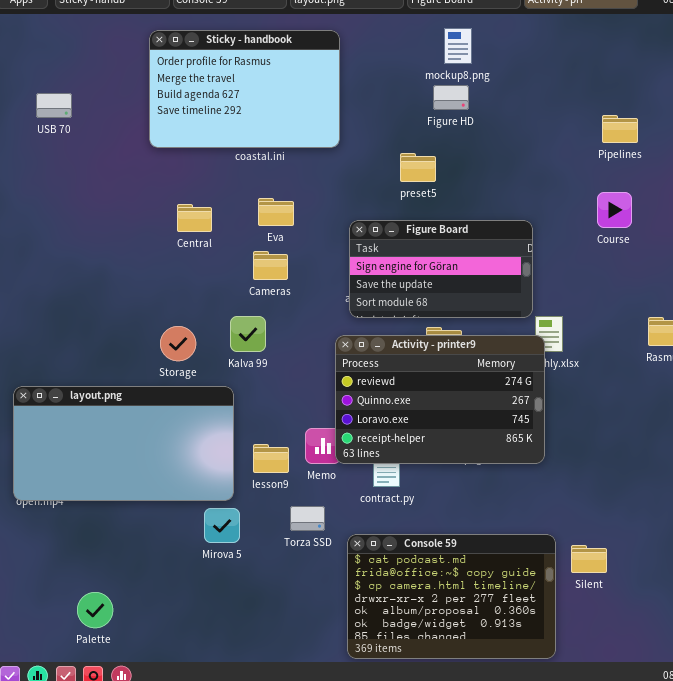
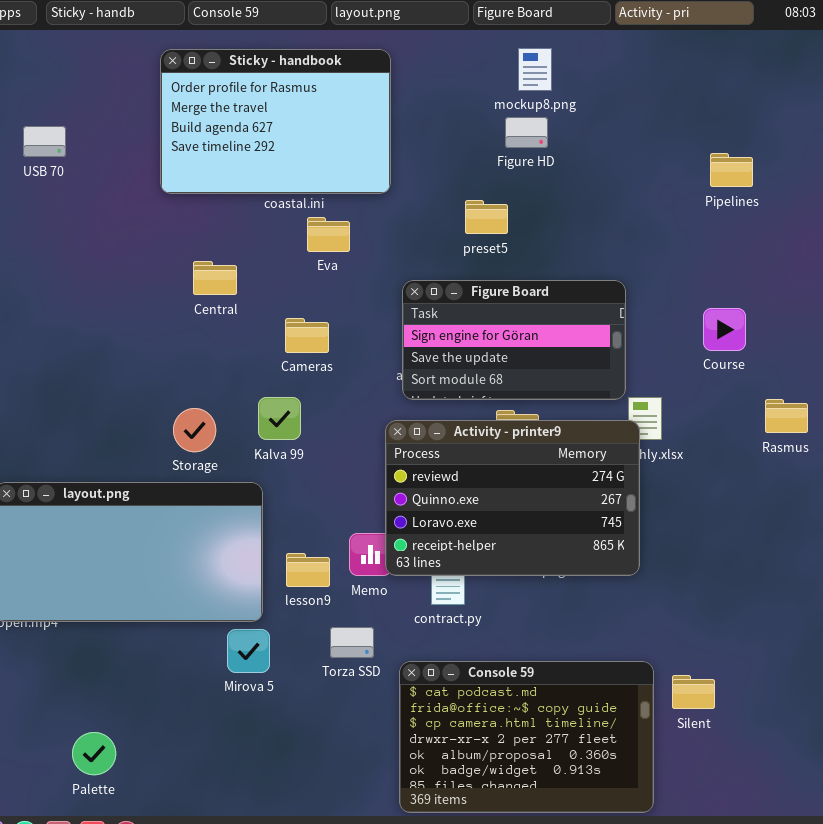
Course: [597,192,632,228] -> [703,308,746,351], moved
Eva: [258,198,294,226] -> [307,217,350,252], moved

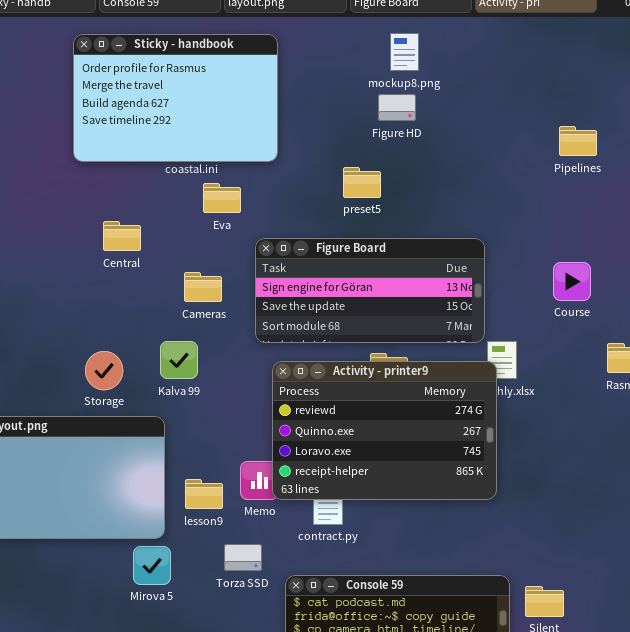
Figure Board: [402,280,626,400] -> [255,238,485,343], resized

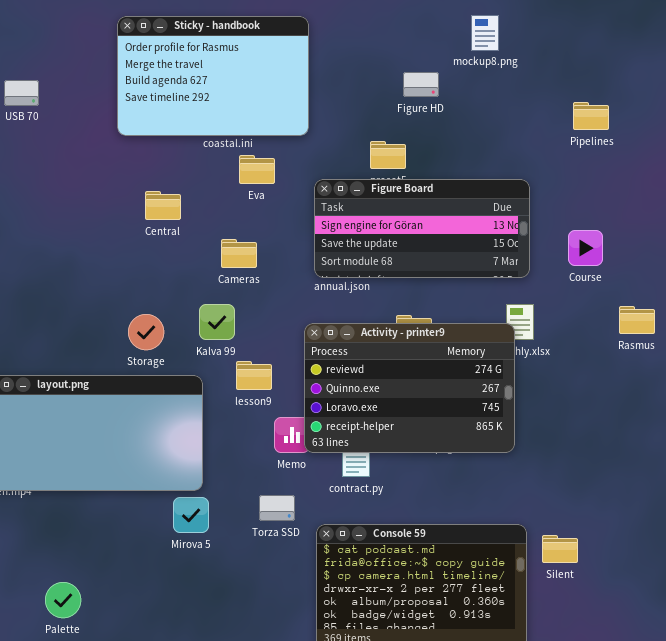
mockup8.png: [390,33,419,71] -> [471,15,499,51], moved
Figure Board: [255,238,485,343] -> [314,179,530,278], moved
lesson9: [185,479,223,509] -> [236,361,272,390], moved

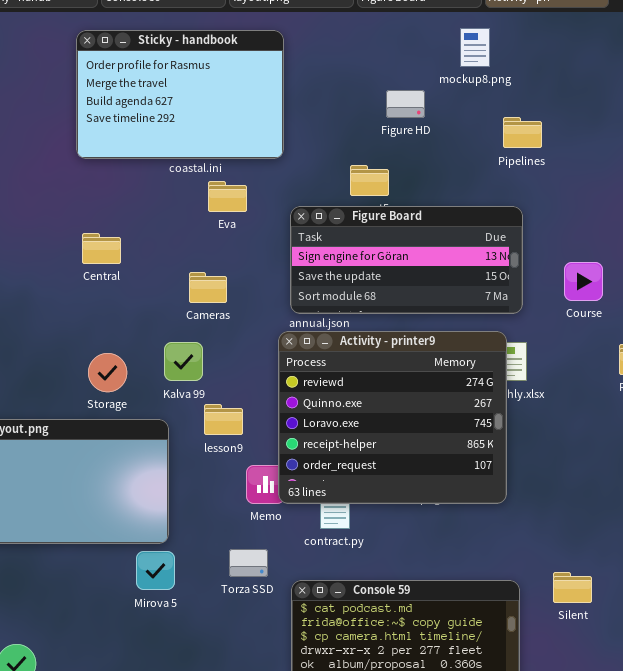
Pipelines: [573,102,609,130] -> [503,117,542,148], moved
Central: [145,191,181,220] -> [82,233,121,264], moved
Activity - printer9: [304,323,515,453] -> [278,331,507,504], resized
Silent: [542,535,578,563] -> [553,572,592,603], moved

